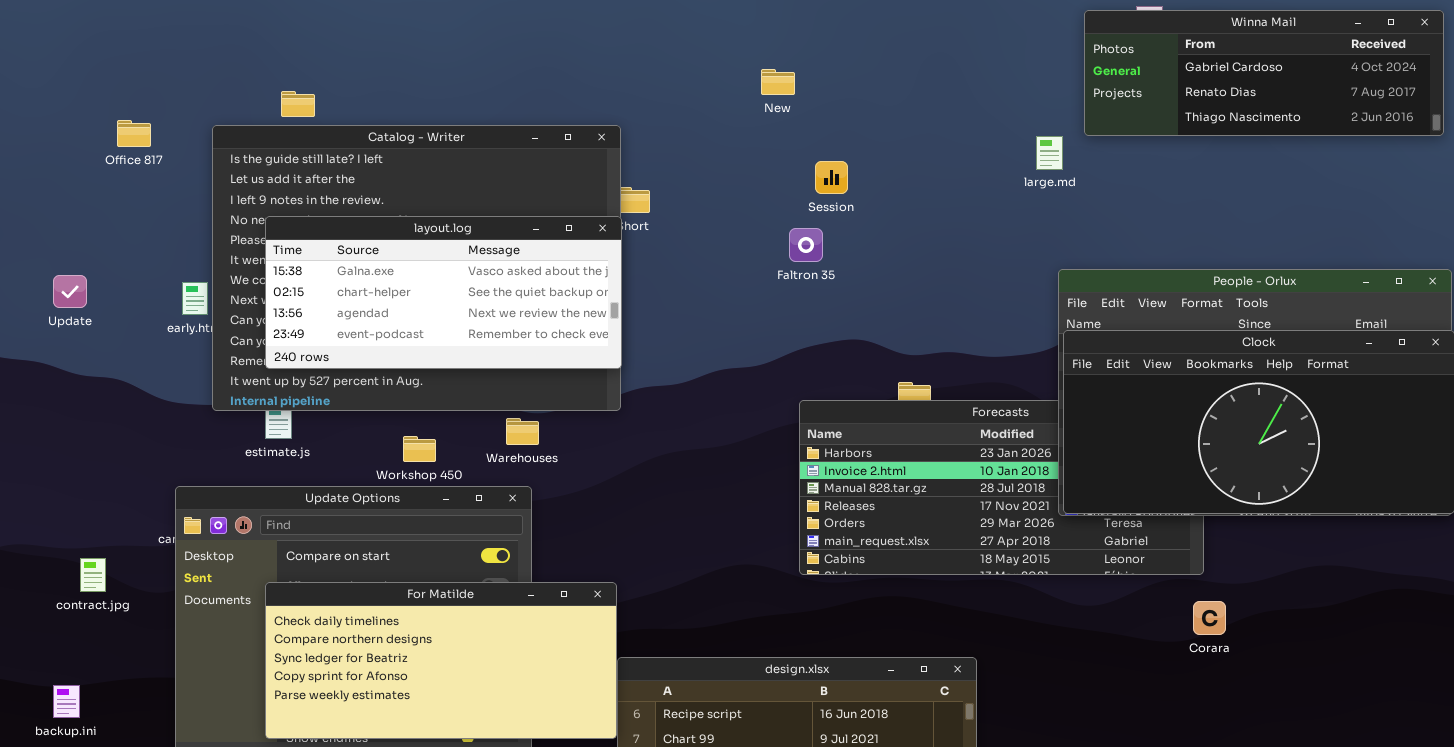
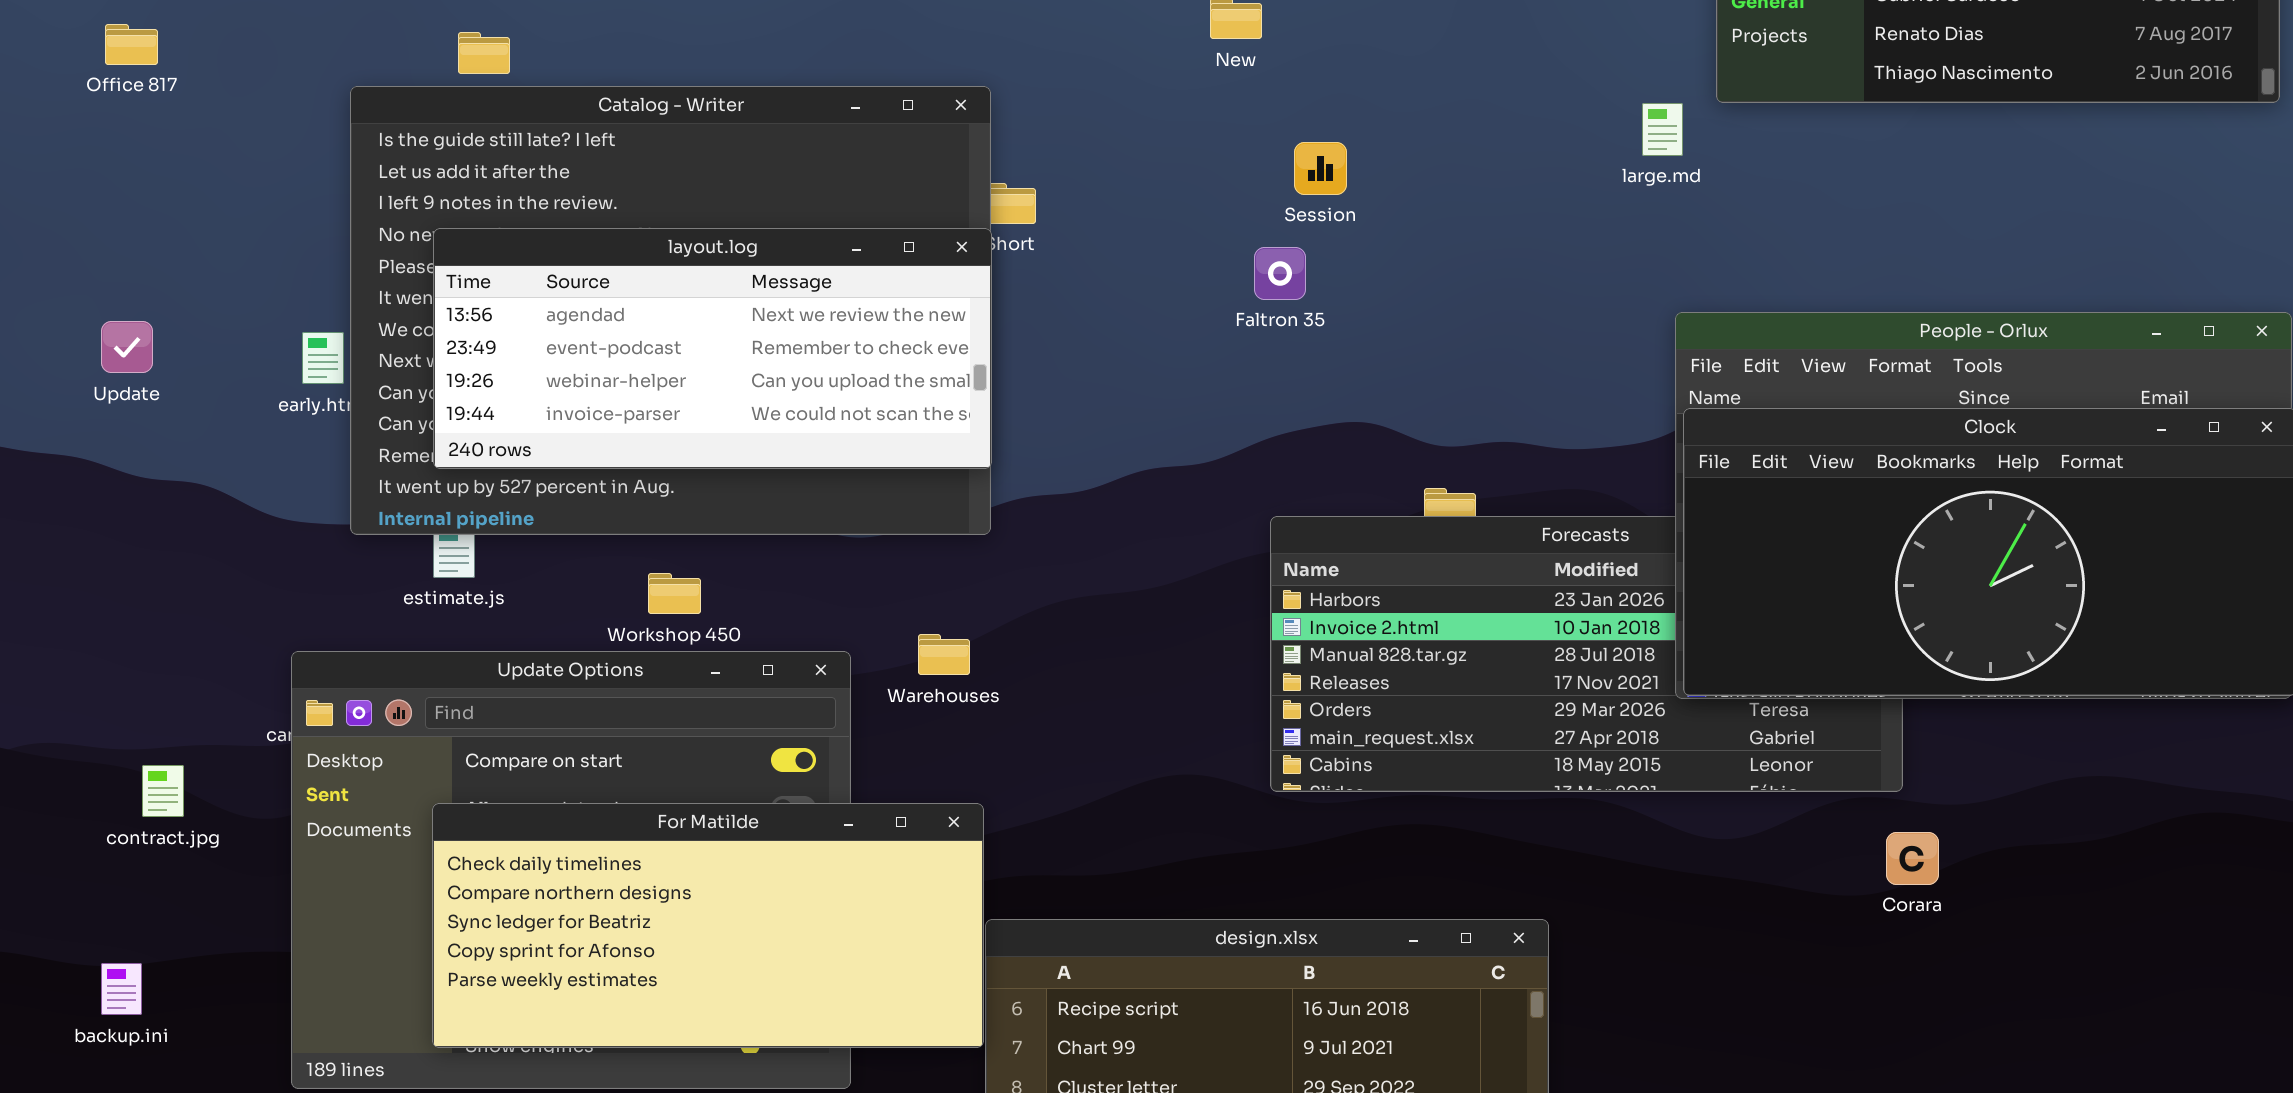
Office 817: [117,120,151,147] -> [105,24,158,65], moved
layout.log: [265,216,622,369] -> [433,228,992,469], scrolled down 2 rows
Warehouses: [506,418,539,445] -> [918,634,970,675], moved

